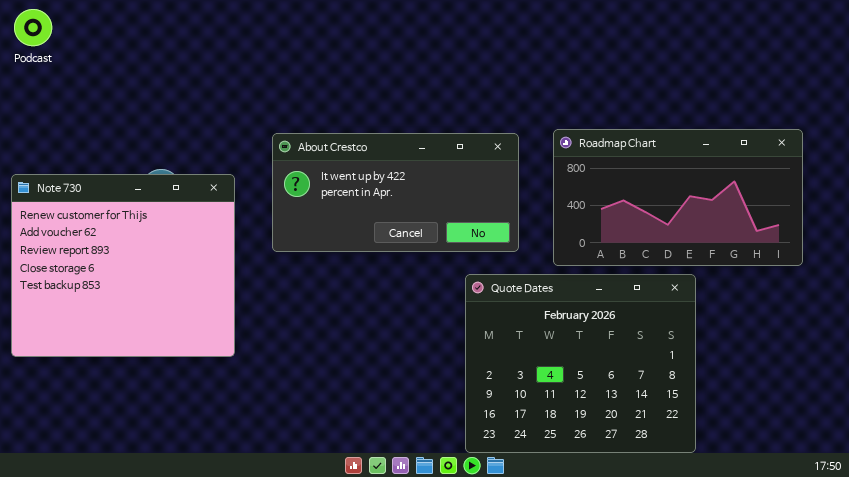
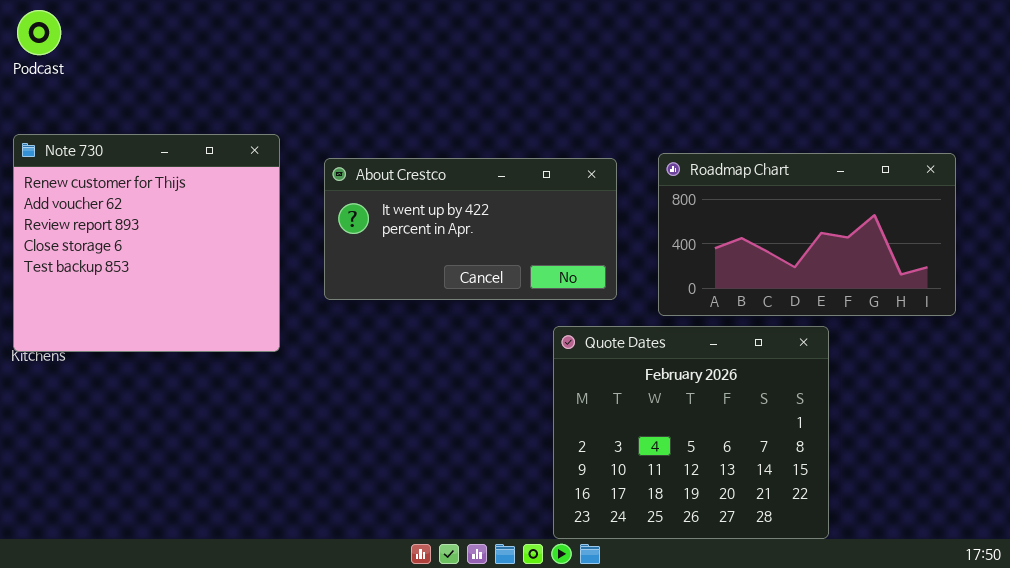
Note 730: [11,174,235,357] -> [13,134,280,352], moved

